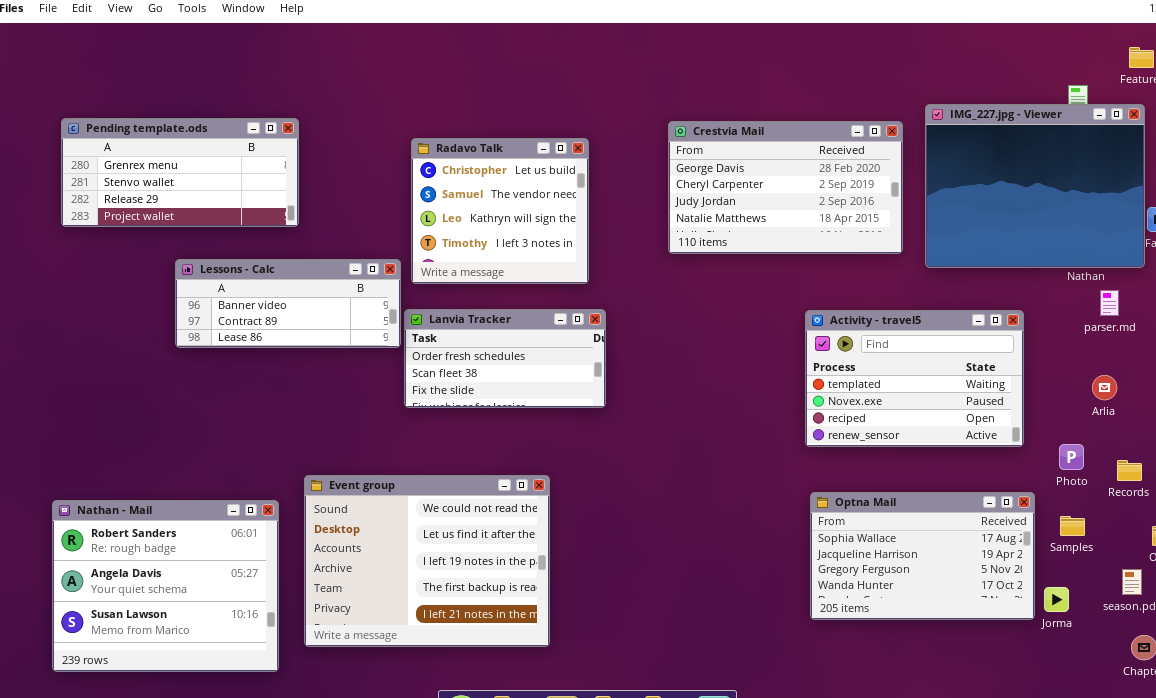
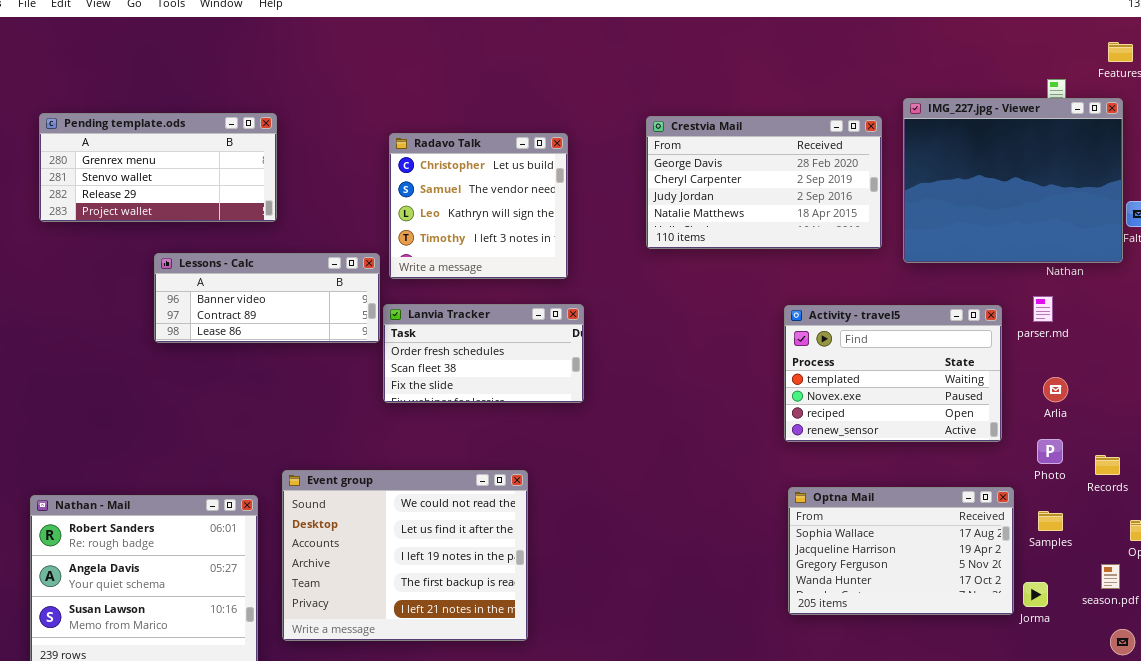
parser.md: [1100,290,1119,316] -> [1033,296,1053,322], moved
Arlia: [1092,375,1117,400] -> [1043,377,1068,402], moved

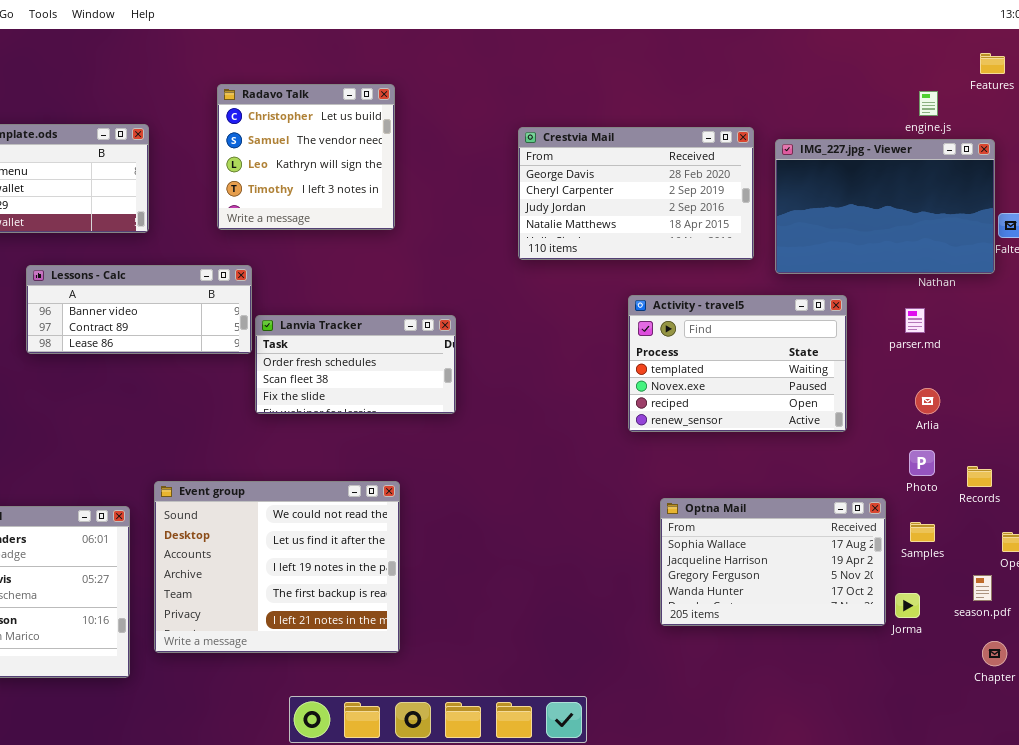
IMG_227.jpg - Viewer: [903,98,1123,263] -> [775,139,995,274], resized
Radavo Talk: [389,133,568,279] -> [217,84,395,230], moved
Activity - travel5: [784,305,1002,442] -> [628,295,847,432], moved

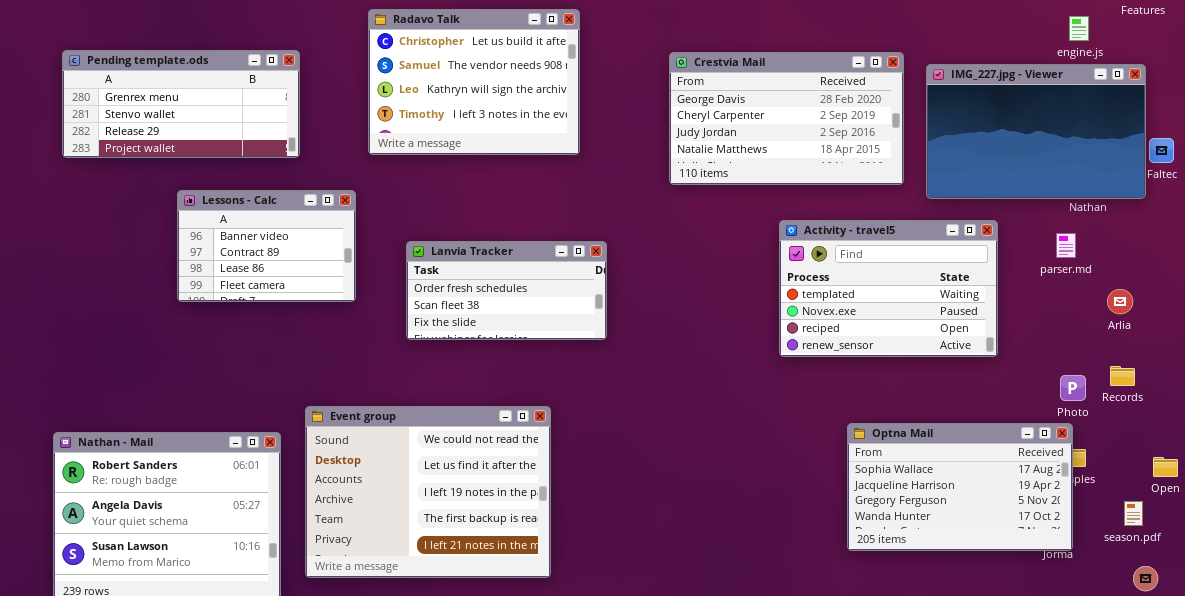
Radavo Talk: [217,84,395,230] -> [368,9,580,155], resized
Lessons - Calc: [26,265,252,354] -> [177,190,356,302], resized
Arlia: [915,388,940,414] -> [1107,289,1133,314], moved
Records: [967,466,992,487] -> [1110,366,1135,386], moved
Optna Mail: [660,498,886,626] -> [847,423,1073,551], moved

